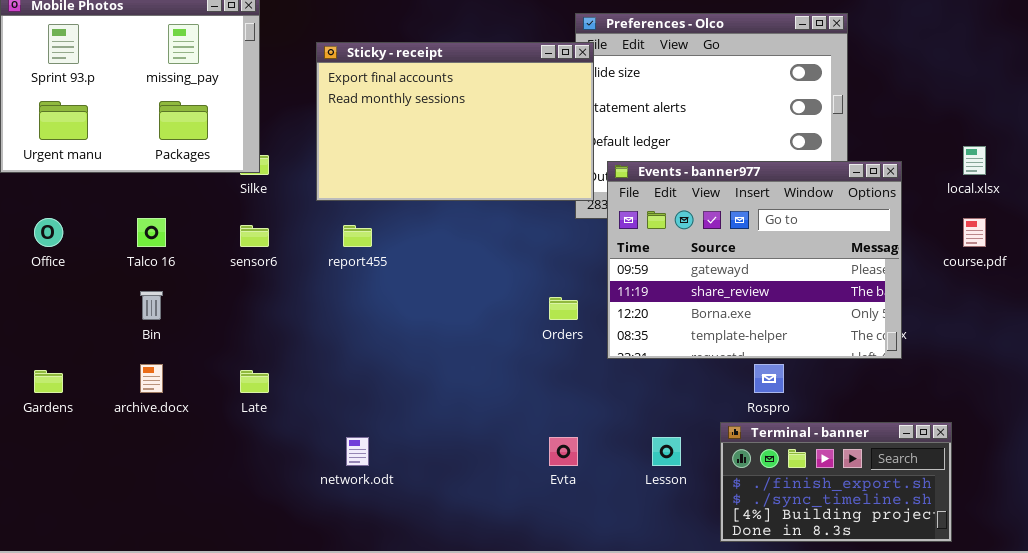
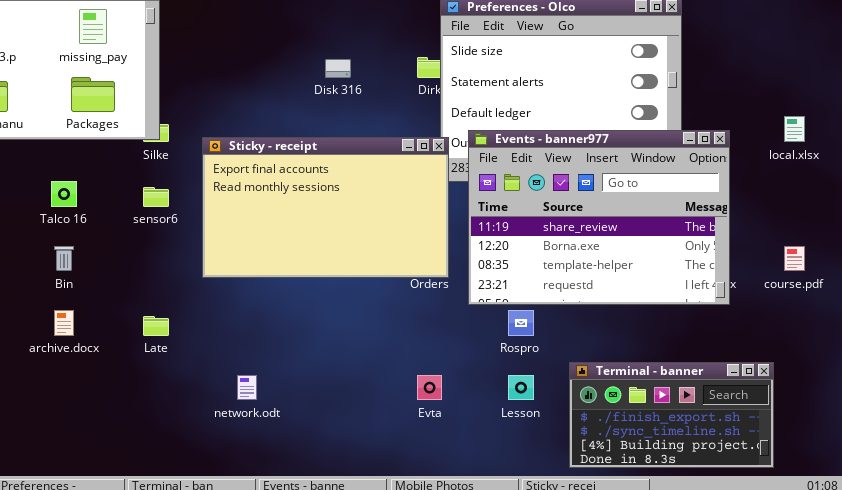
Sticky - receipt: [316,42,594,201] -> [202,137,449,278], moved
Events - banner977: [607,161,902,359] -> [468,130,730,305], scrolled down 1 row
course.pdf: [963,218,986,247] -> [784,246,805,271], moved
Rospro: [754,364,784,393] -> [508,310,534,336], moved

